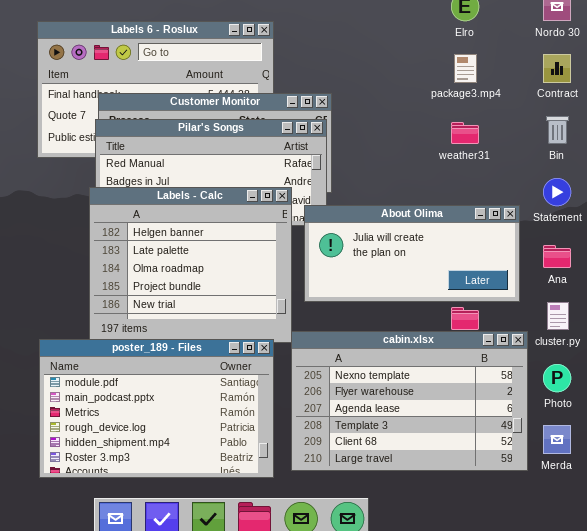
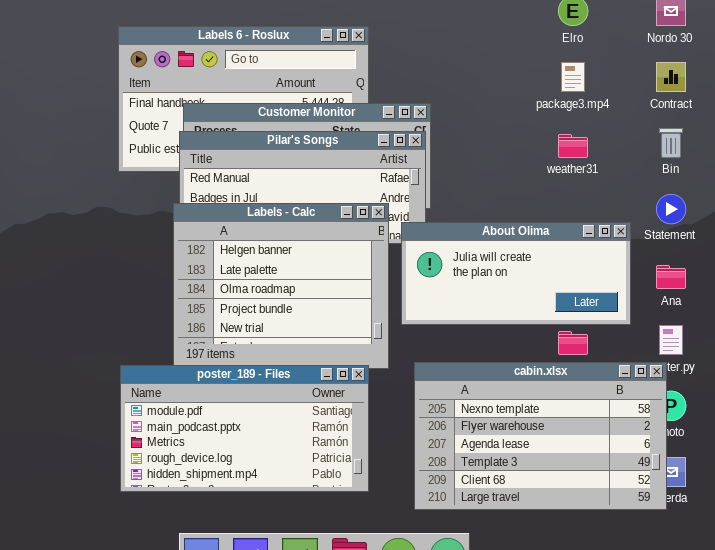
cabin.xlsx: [291,331,528,471] -> [414,362,667,510], moved
poster_189 - Files: [39,339,274,478] -> [120,365,369,492], resized

